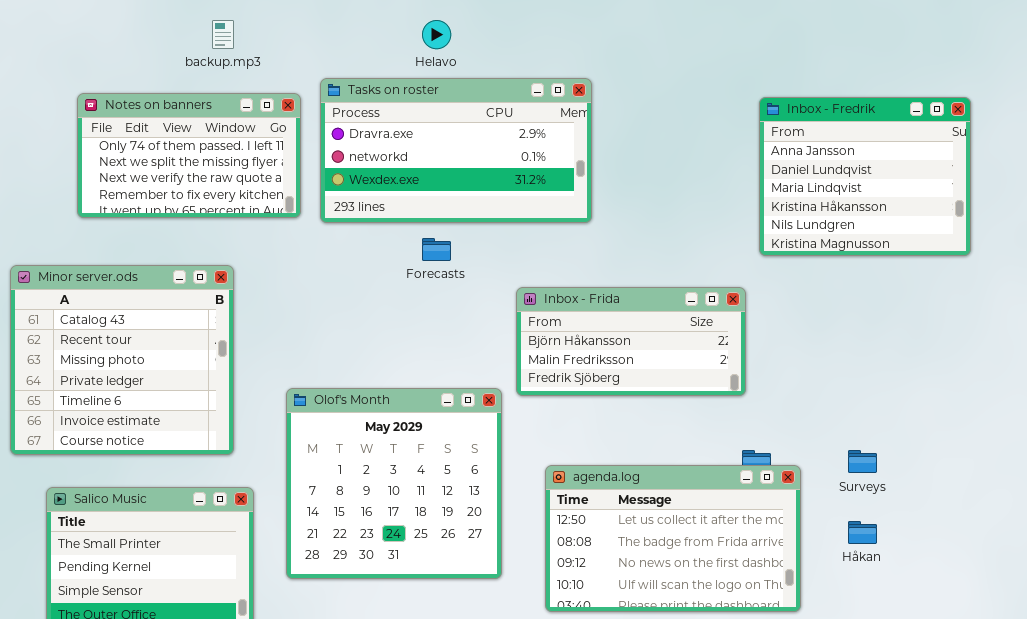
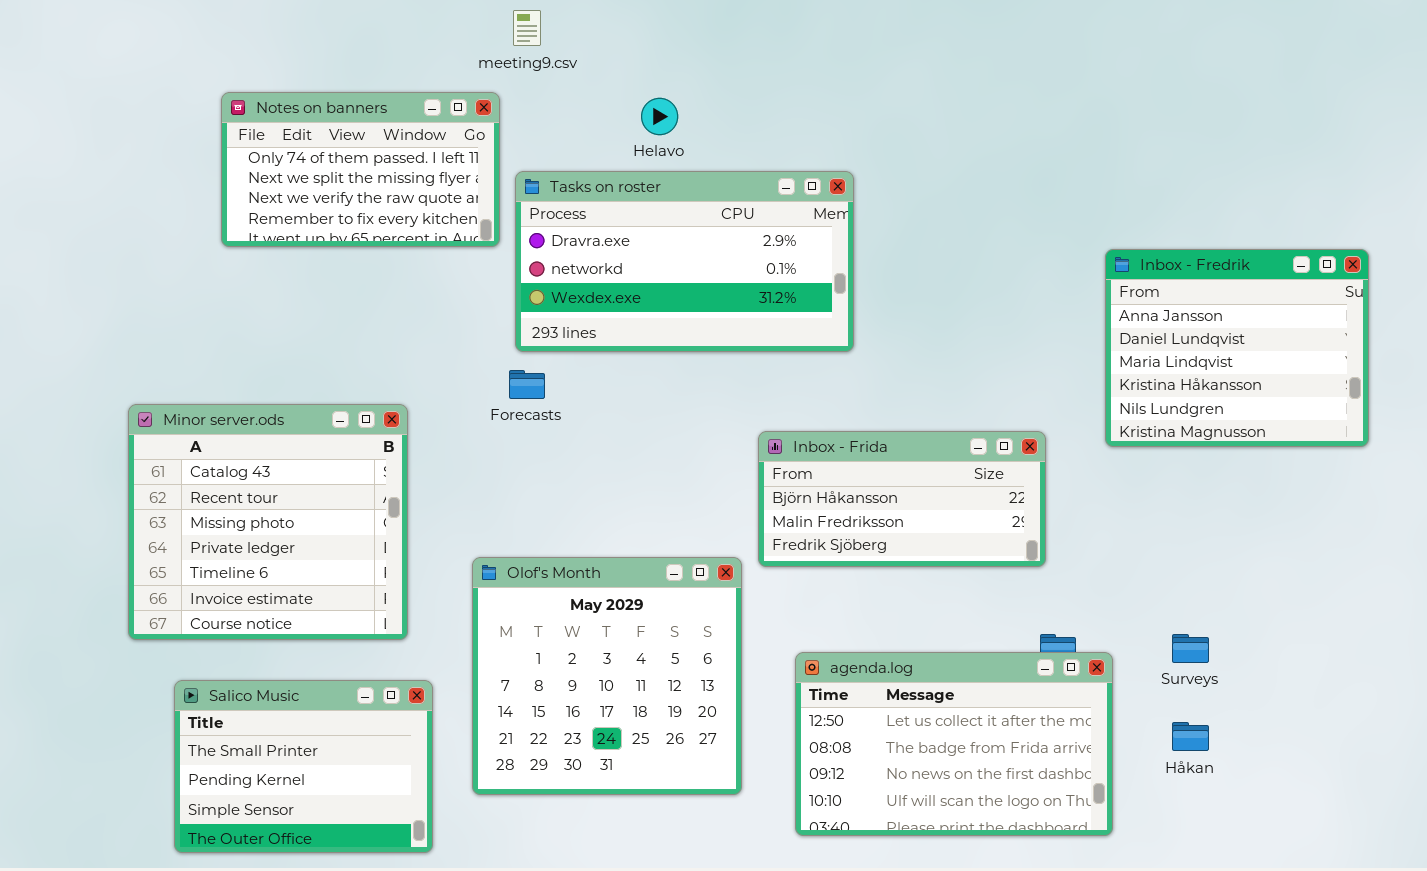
Notes on banners: [77,93,301,218] -> [221,92,500,247], moved
Inbox - Fredrik: [759,97,971,256] -> [1105,249,1369,447], moved
Forecasts: [422,238,451,261] -> [509,370,545,399], moved

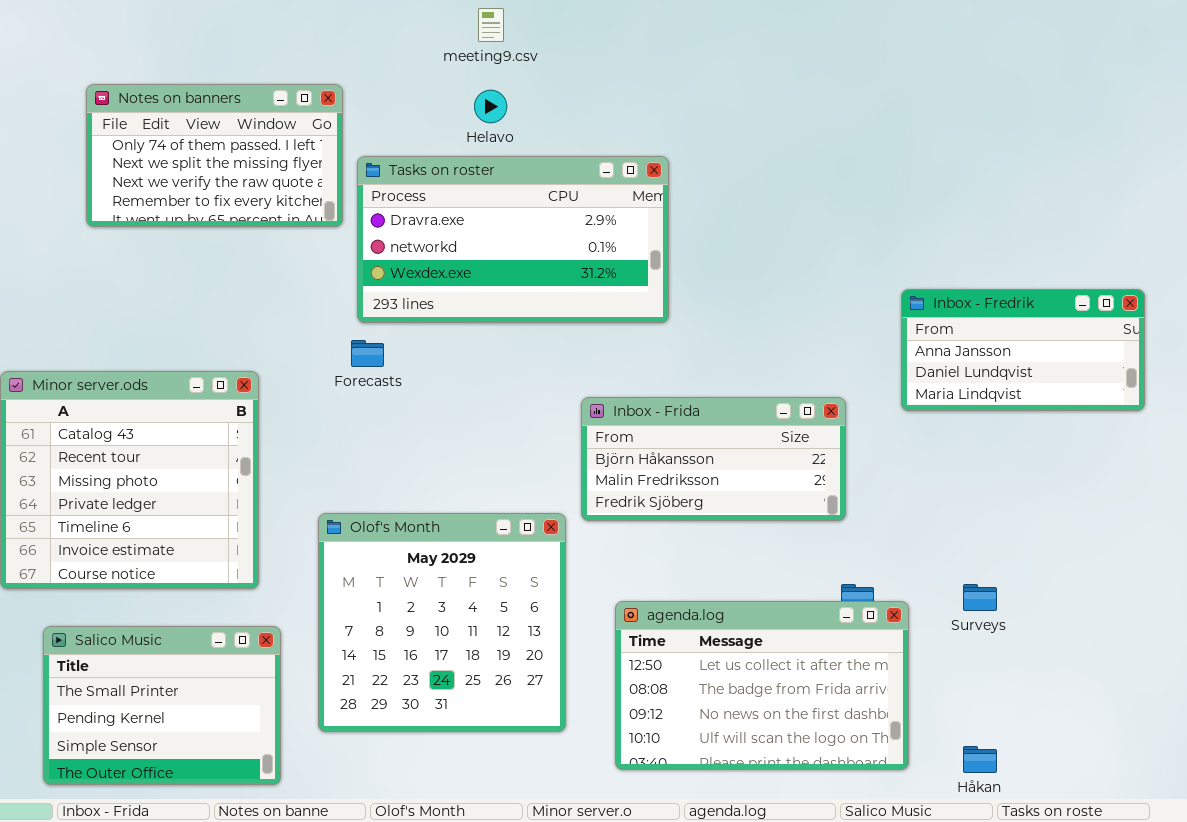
meeting9.csv: [513,10,541,46] -> [478,8,504,42], moved
Inbox - Fredrik: [1105,249,1369,447] -> [901,289,1145,411], resized
Håkan: [1172,722,1209,751] -> [963,746,997,773], moved

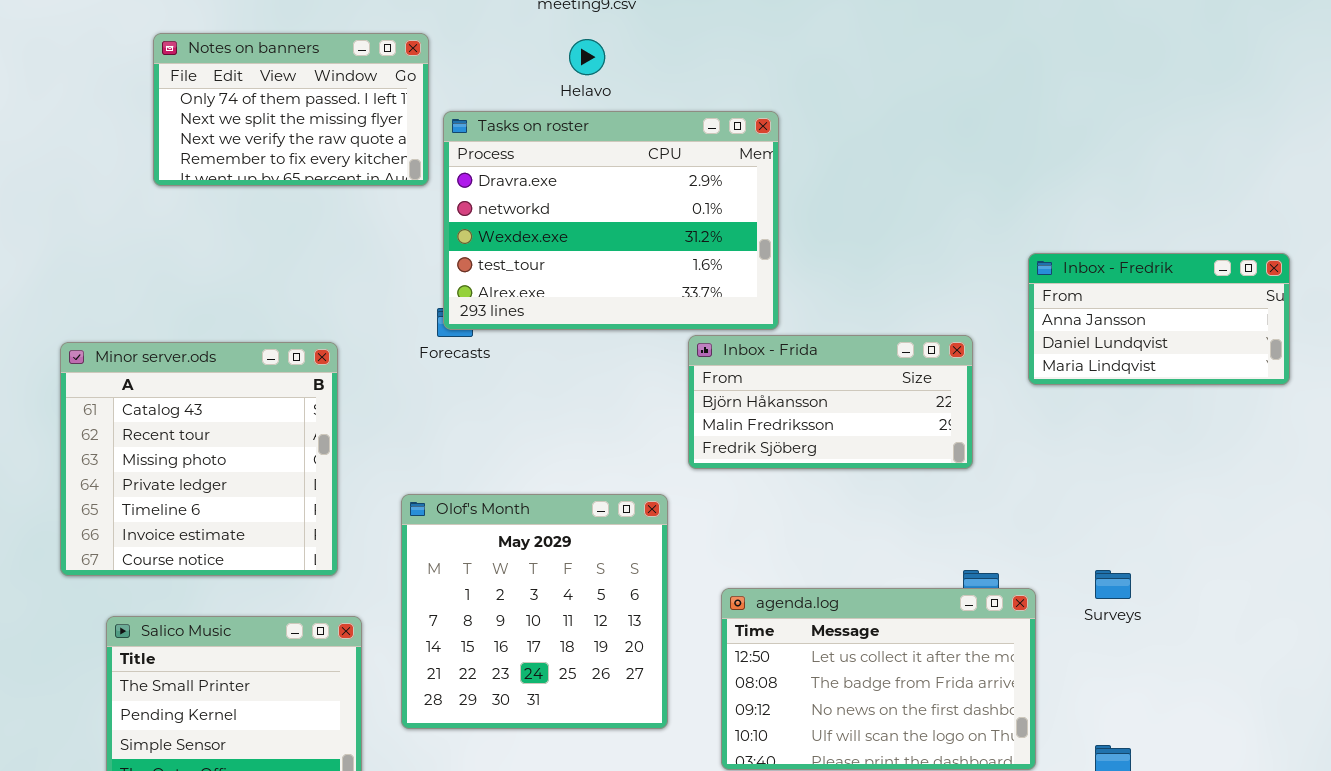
Tasks on roster: [357,156,669,323] -> [443,111,779,330], resized
Inbox - Frida: [581,397,846,521] -> [688,335,973,469], moved

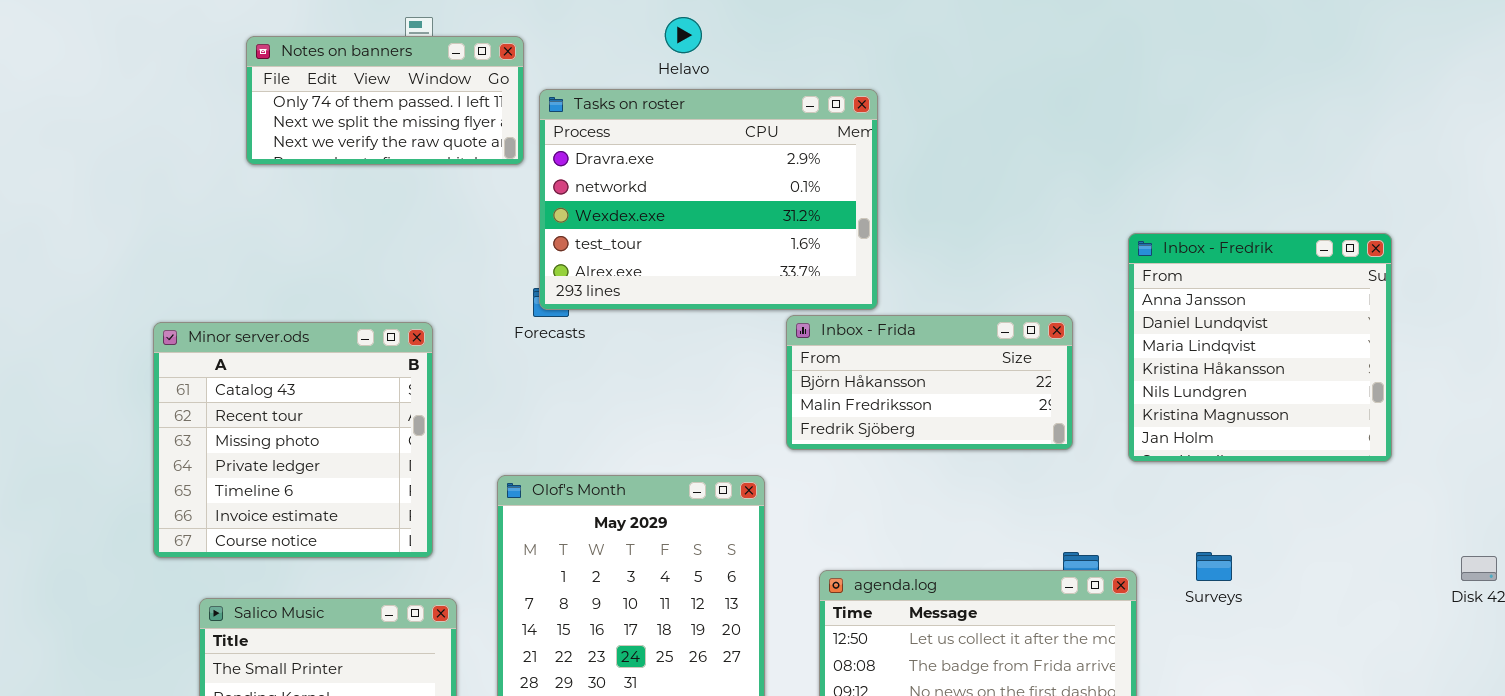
Notes on banners: [153,33,429,186] -> [246,36,524,165], resized
Inbox - Fredrik: [1028,253,1290,385] -> [1128,233,1392,462], resized

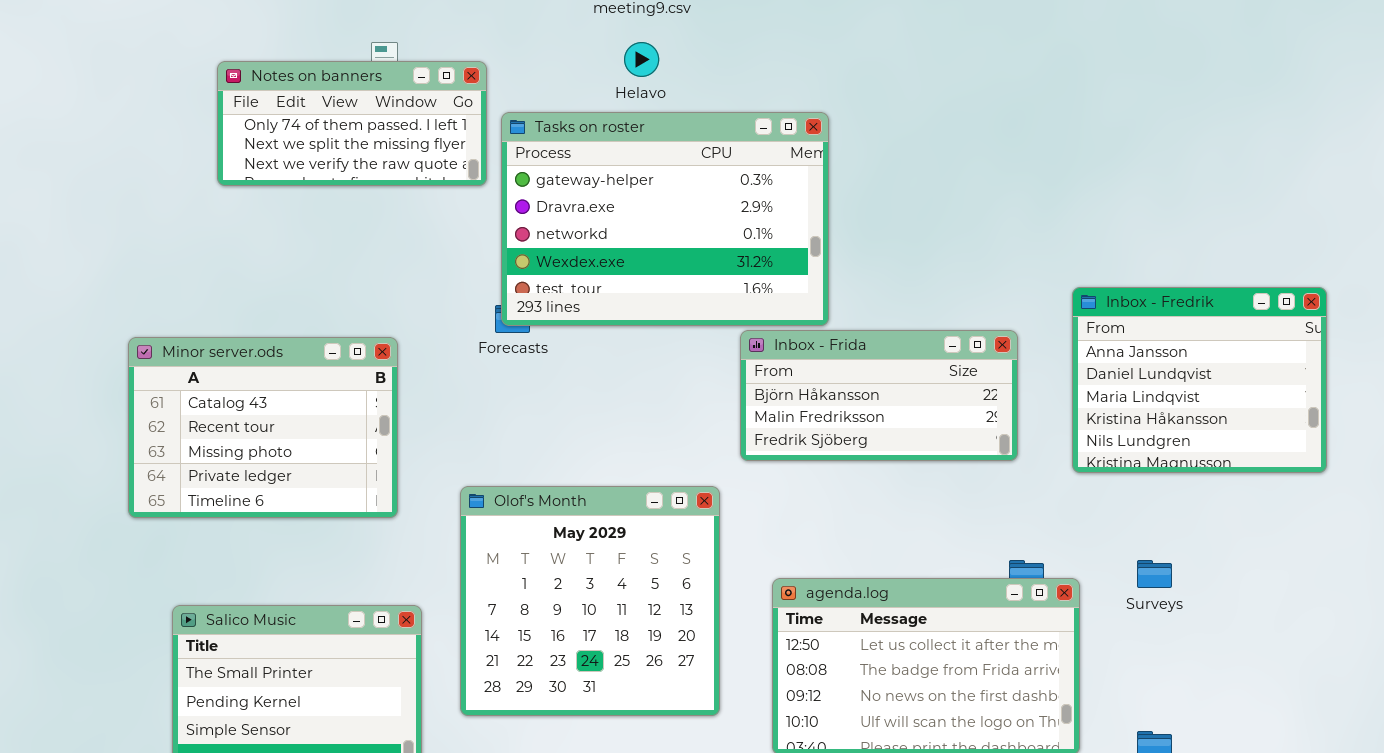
Tasks on roster: [539,89,878,310] -> [501,112,829,326], scrolled up 1 row
Inbox - Fredrik: [1128,233,1392,462] -> [1072,287,1327,473], resized
Minor server.ods: [153,322,433,558] -> [128,337,398,518], resized

